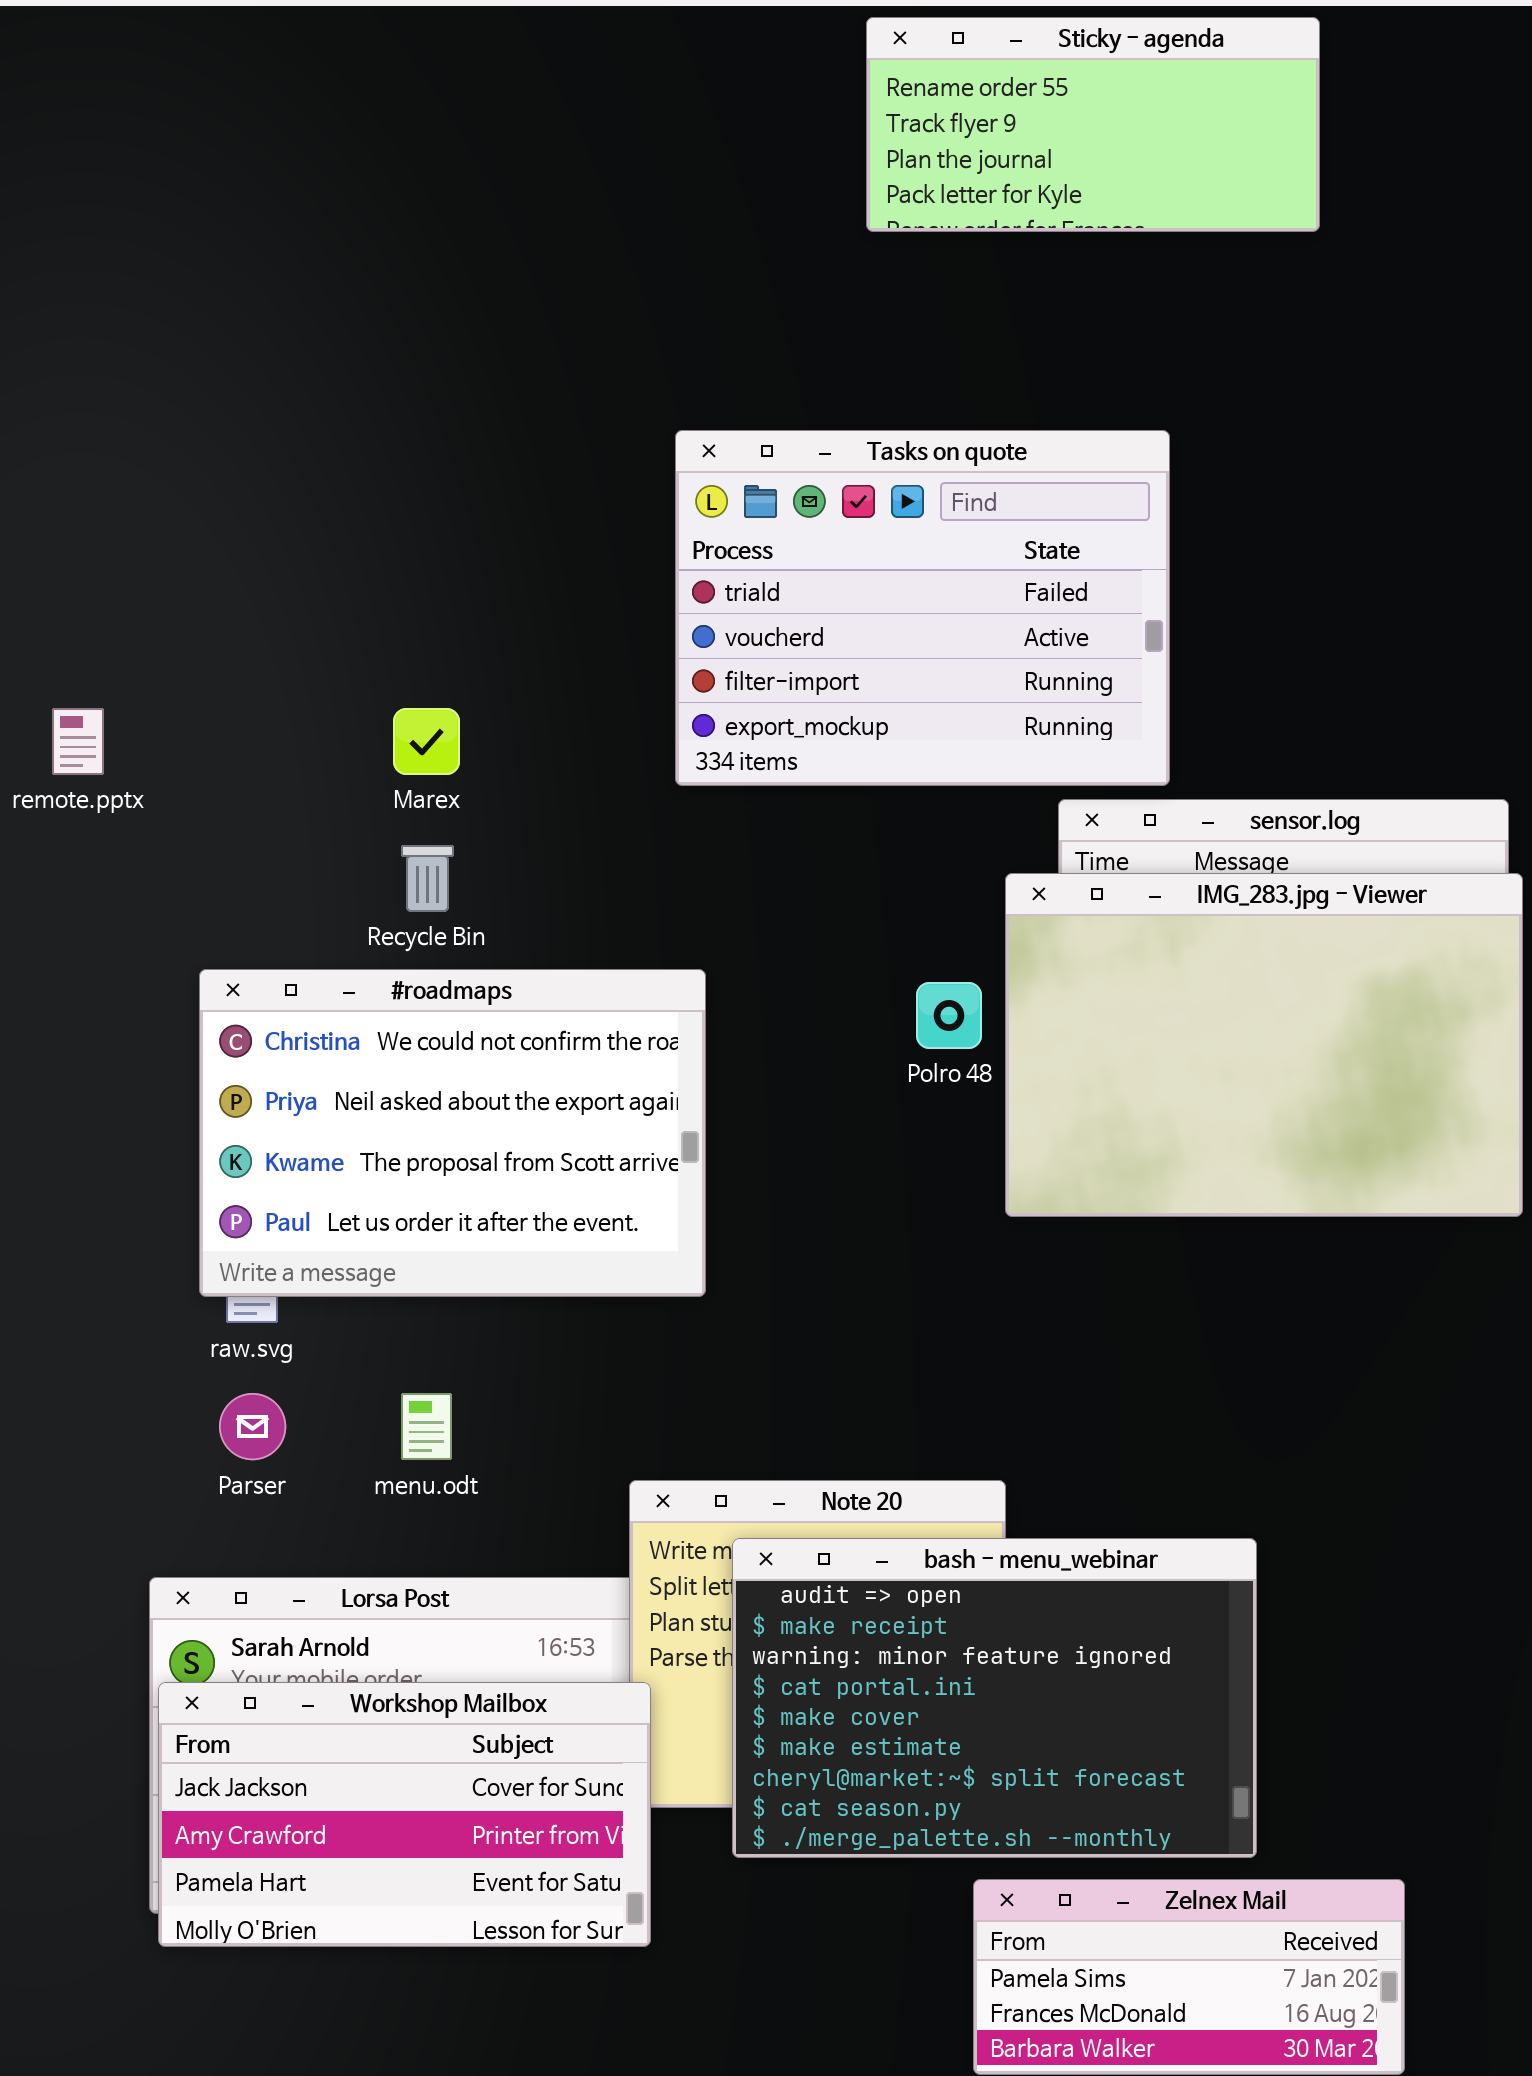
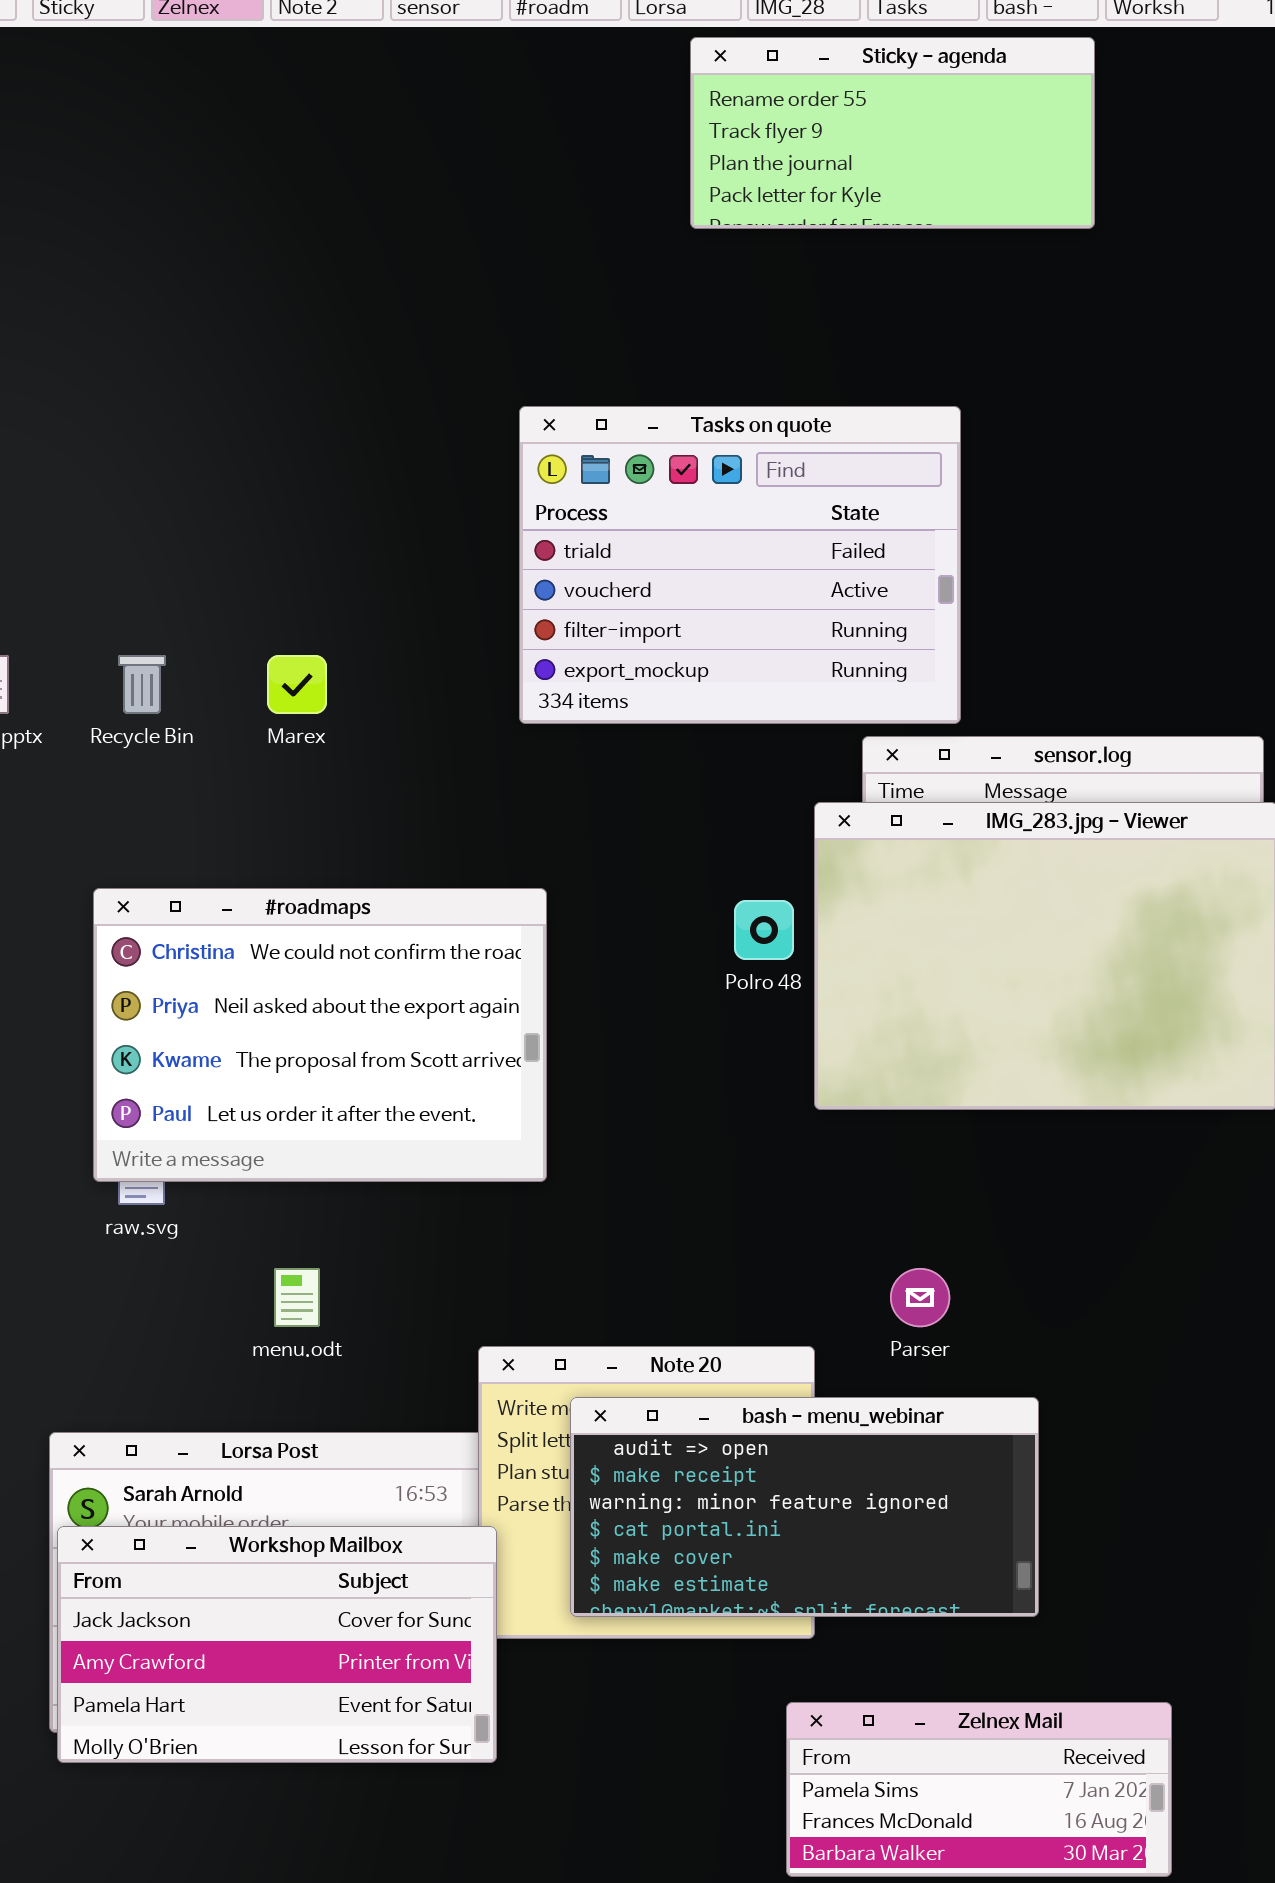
Recycle Bin: [401,845,454,912] -> [118,655,166,714], moved
Parser: [219,1393,286,1460] -> [890,1268,950,1327], moved
bash - menu_webinar: [732,1538,1257,1858] -> [570,1397,1039,1617], resized

